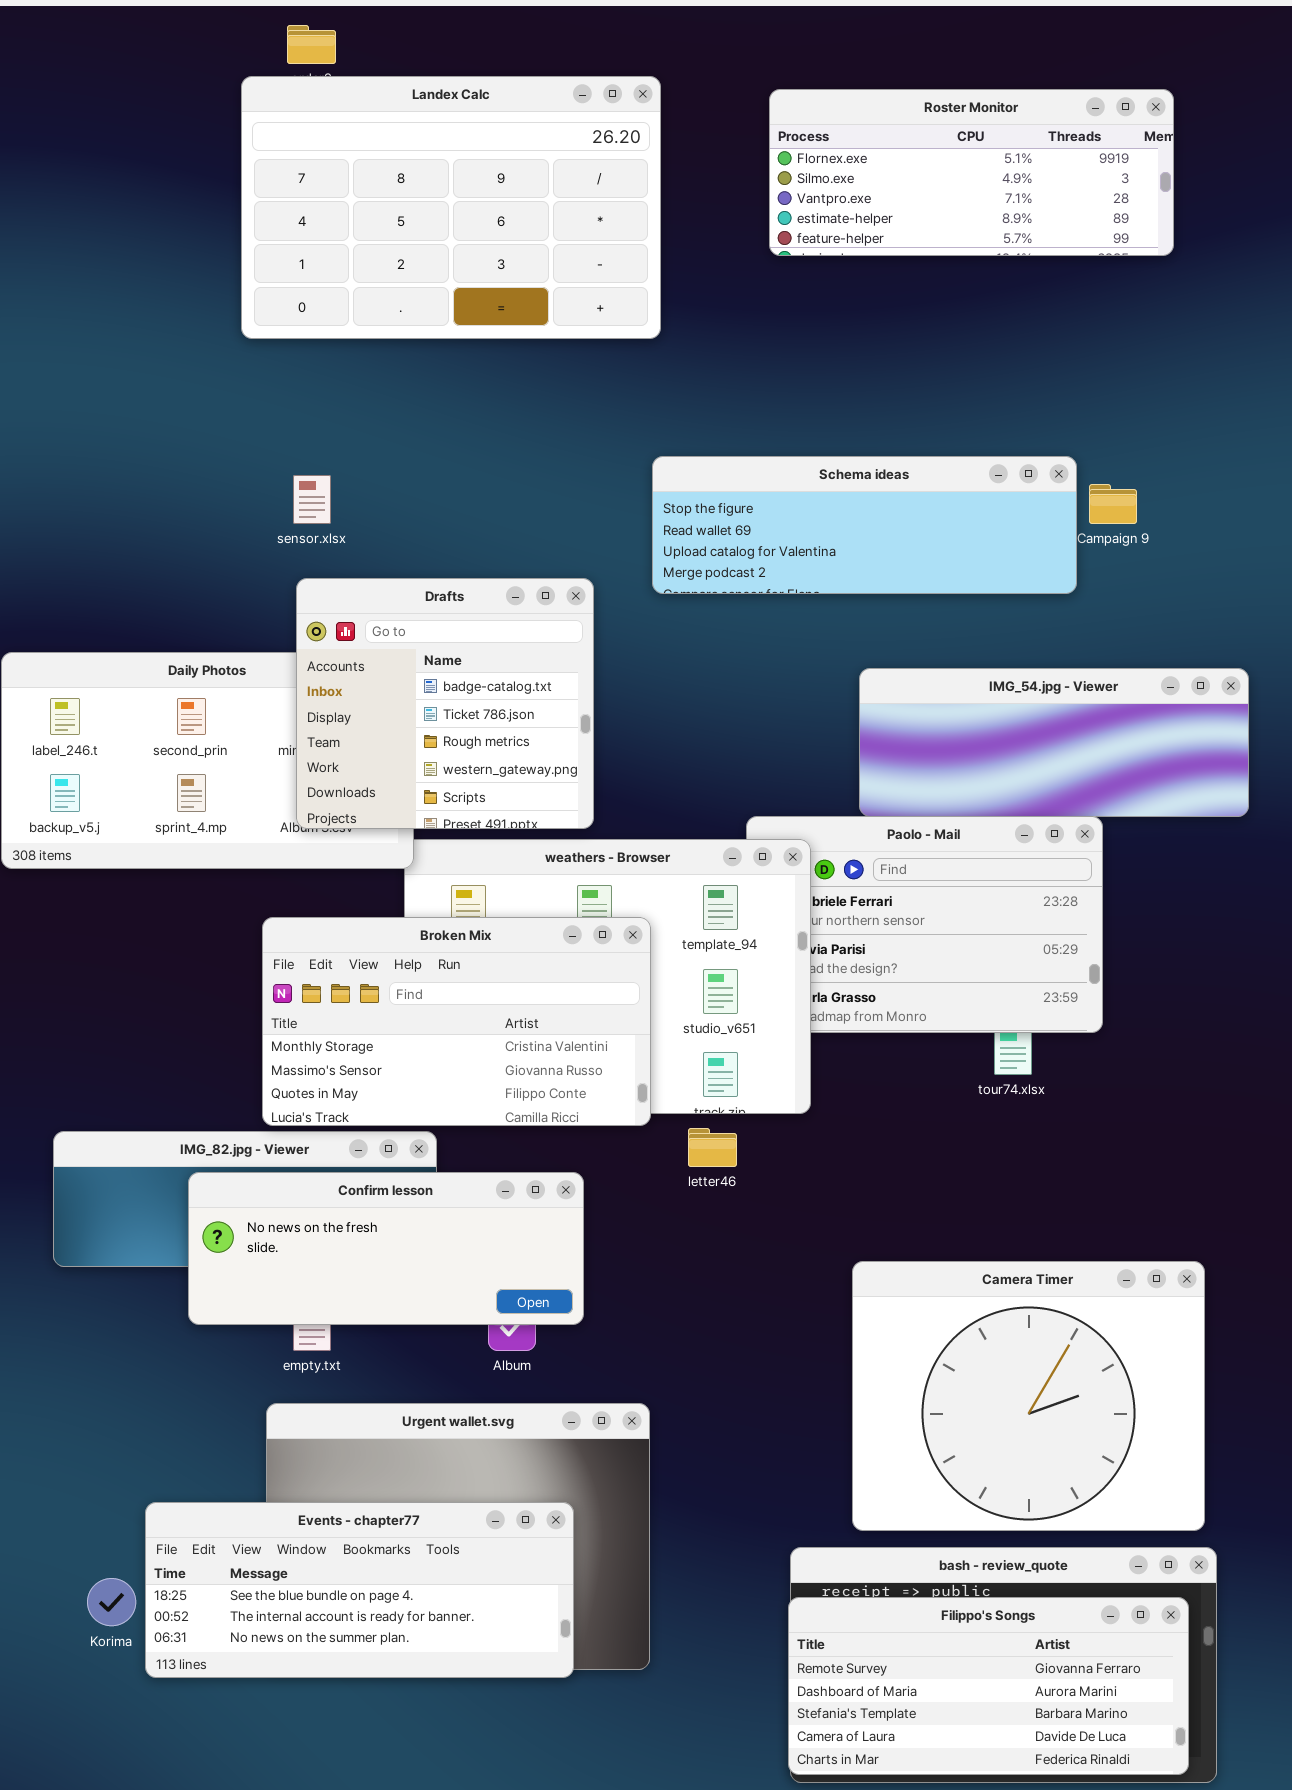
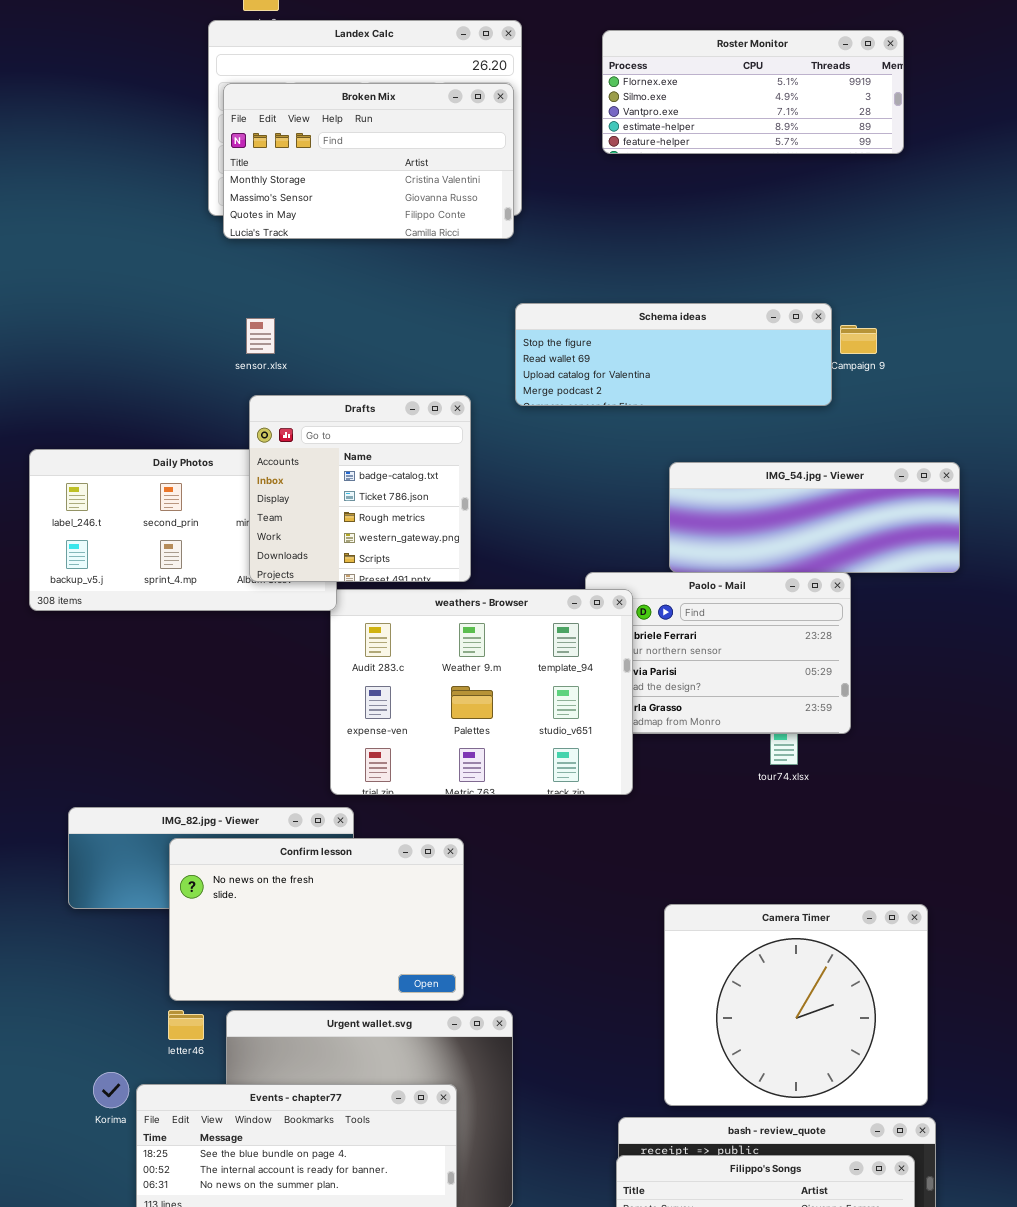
Broken Mix: [262,917,651,1126] -> [223,83,514,239], moved
letter46: [688,1128,737,1167] -> [168,1010,204,1040], moved
Confirm lesson: [188,1172,584,1325] -> [169,838,464,1001], resized
Korima: [87,1578,136,1626] -> [93,1072,129,1108], moved

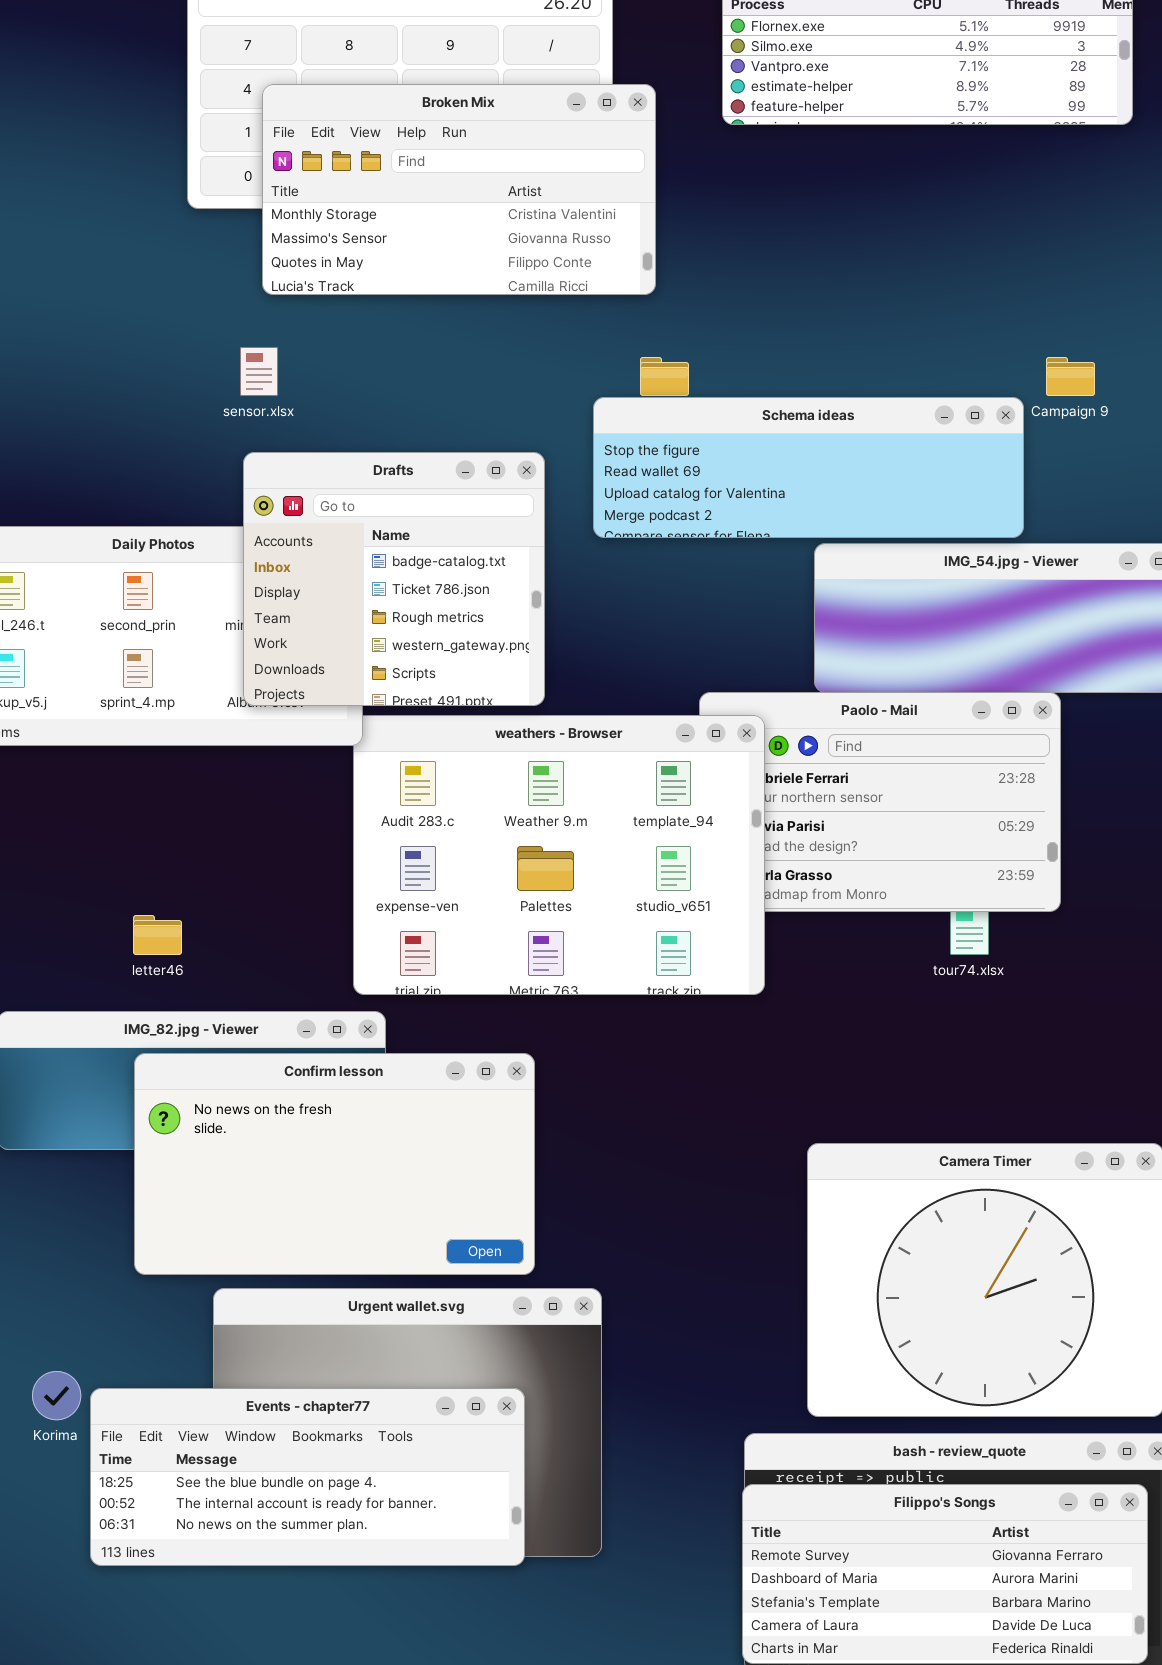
Broken Mix: [223,83,514,239] -> [262,84,656,295], moved
Schema ideas: [515,303,832,406] -> [593,397,1024,538], moved
letter46: [168,1010,204,1040] -> [133,915,182,955], moved

